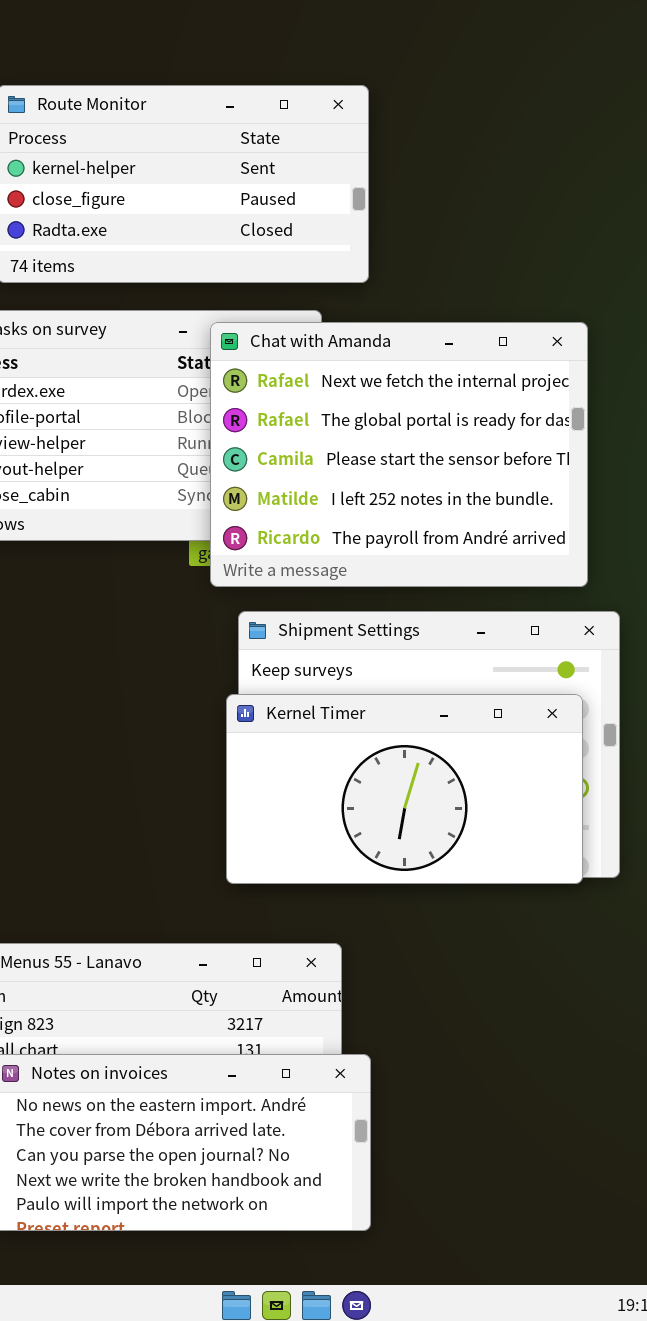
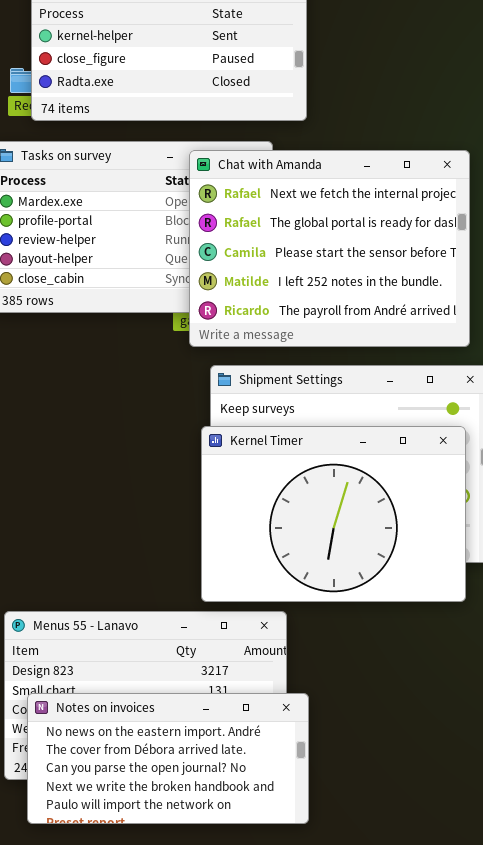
Kernel Timer: [226,694,583,884] -> [201,426,466,602], resized

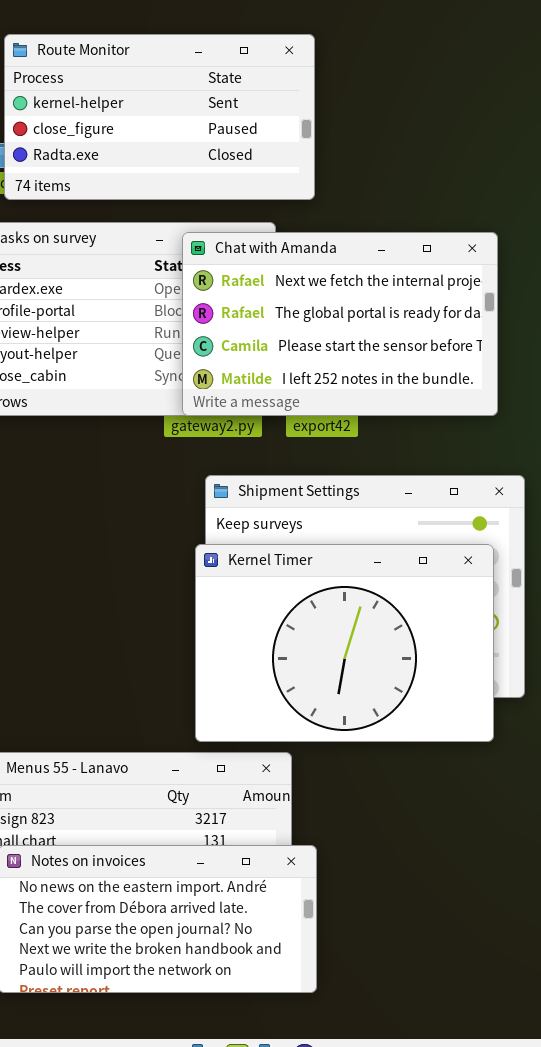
Chat with Amanda: [189,150,470,347] -> [182,232,498,416], resized

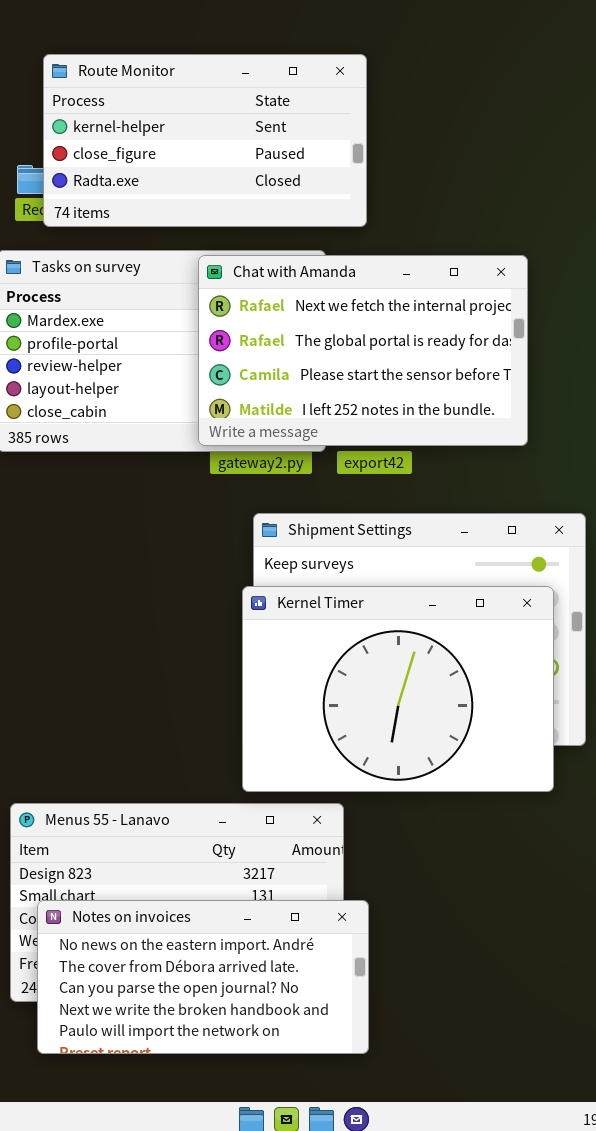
Chat with Amanda: [182,232,498,416] -> [198,255,528,446], moved

